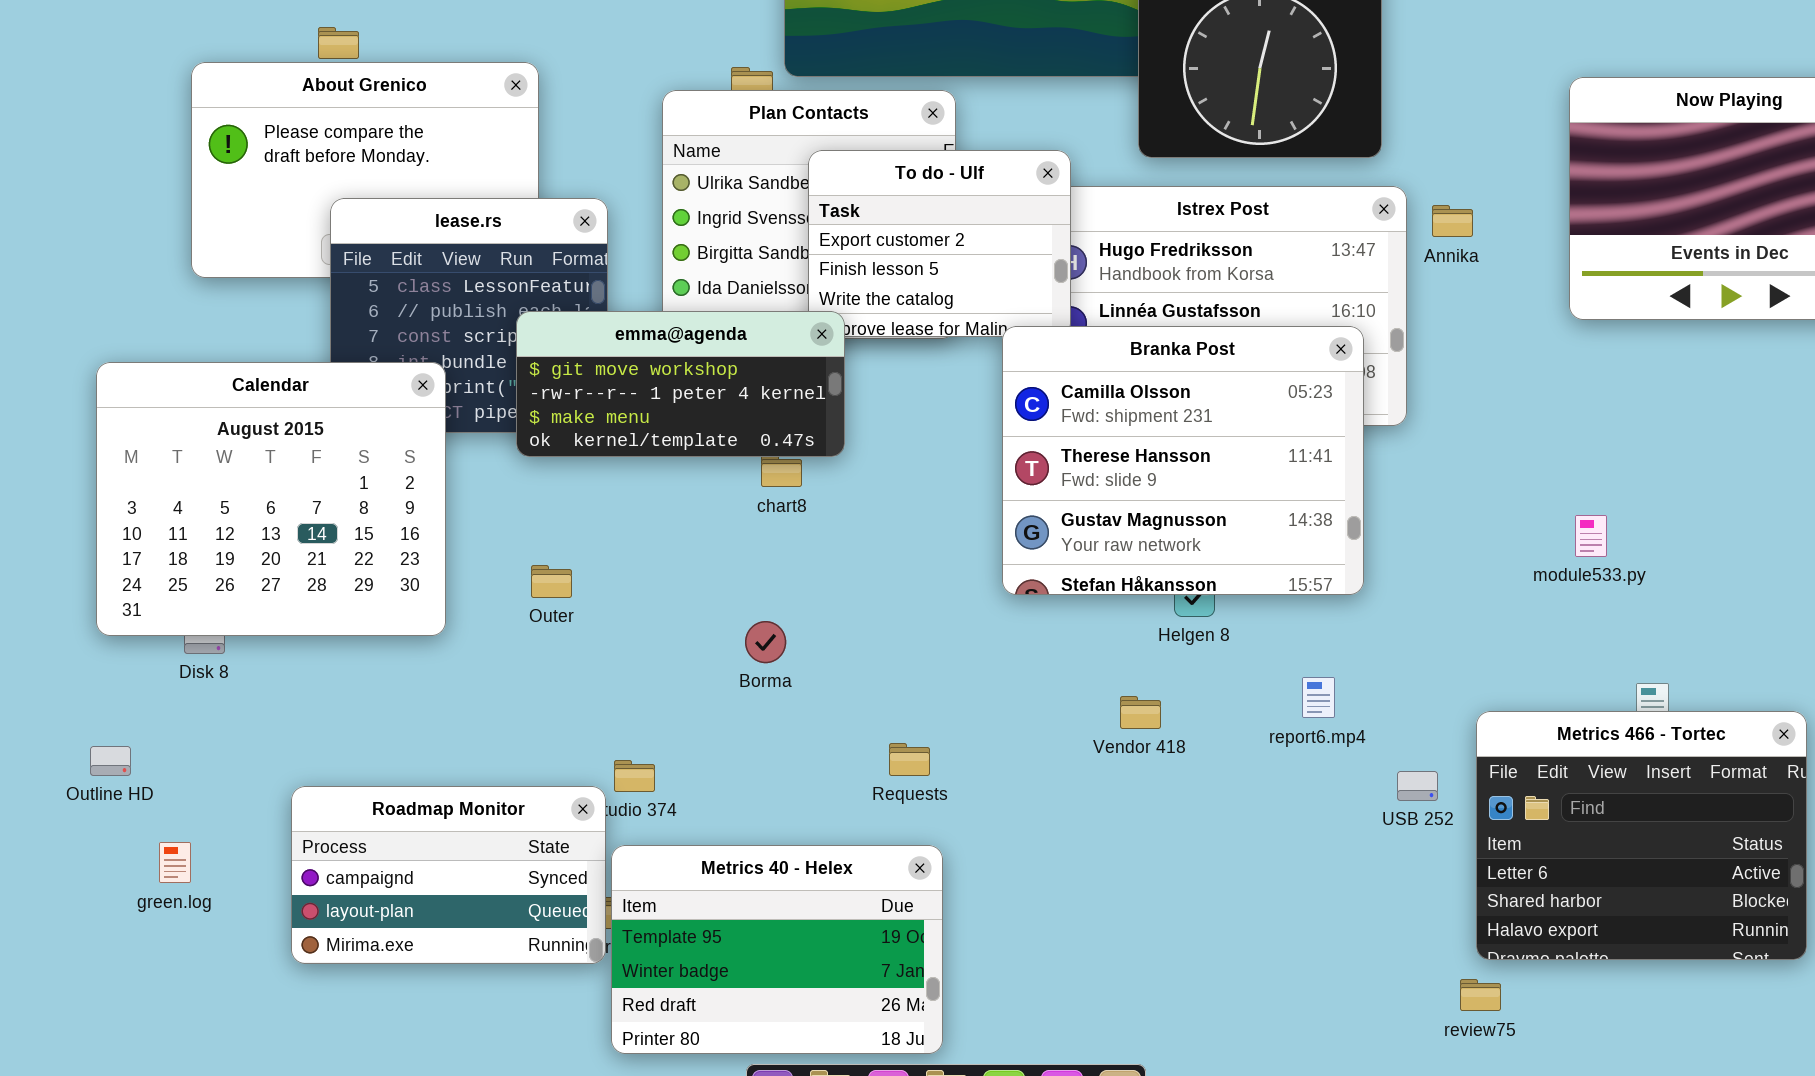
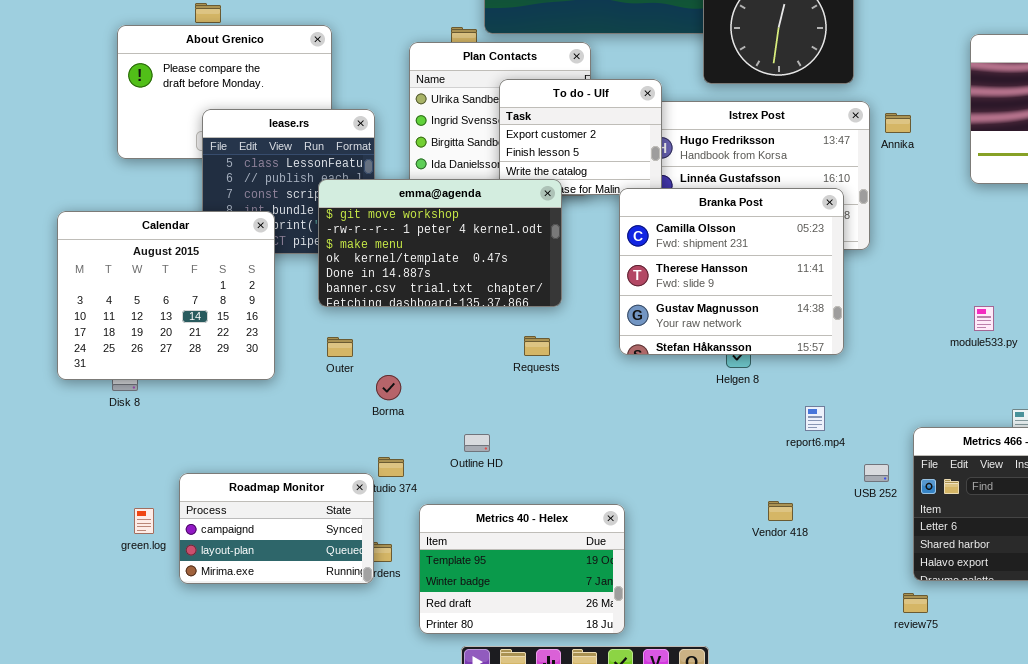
emma@agenda: [516,311,845,457] -> [318,179,562,307], resized
Borma: [745,621,786,663] -> [376,375,401,400], moved
Vendor 418: [1120,696,1161,729] -> [768,501,793,521], moved
Requests: [889,743,930,776] -> [524,336,550,356], moved
Outline HD: [90,746,131,776] -> [464,434,490,452], moved
green.log: [159,842,191,883] -> [134,508,154,534], moved
Metrics 40 - Helex: [611,845,943,1054] -> [419,504,625,634], moved

